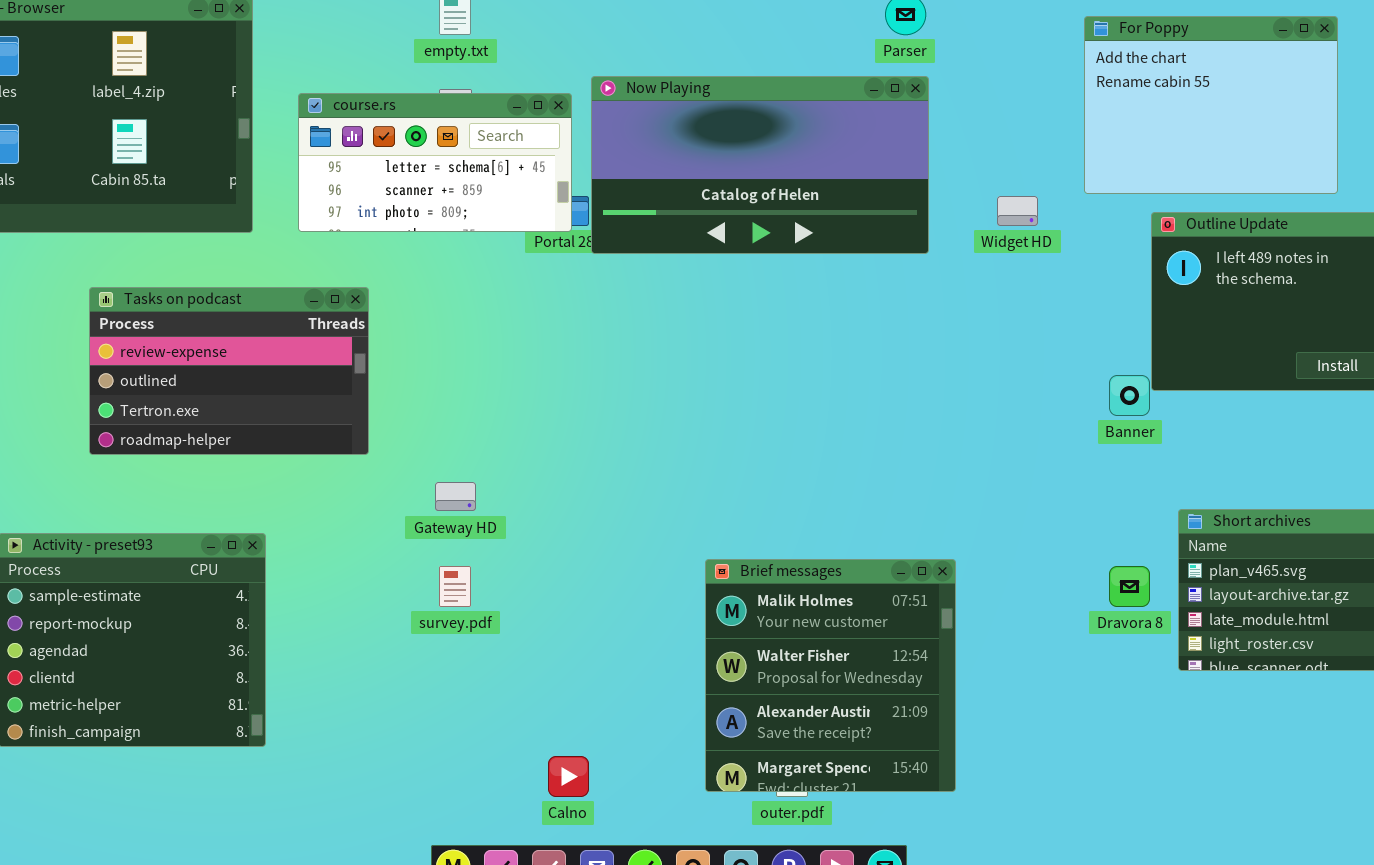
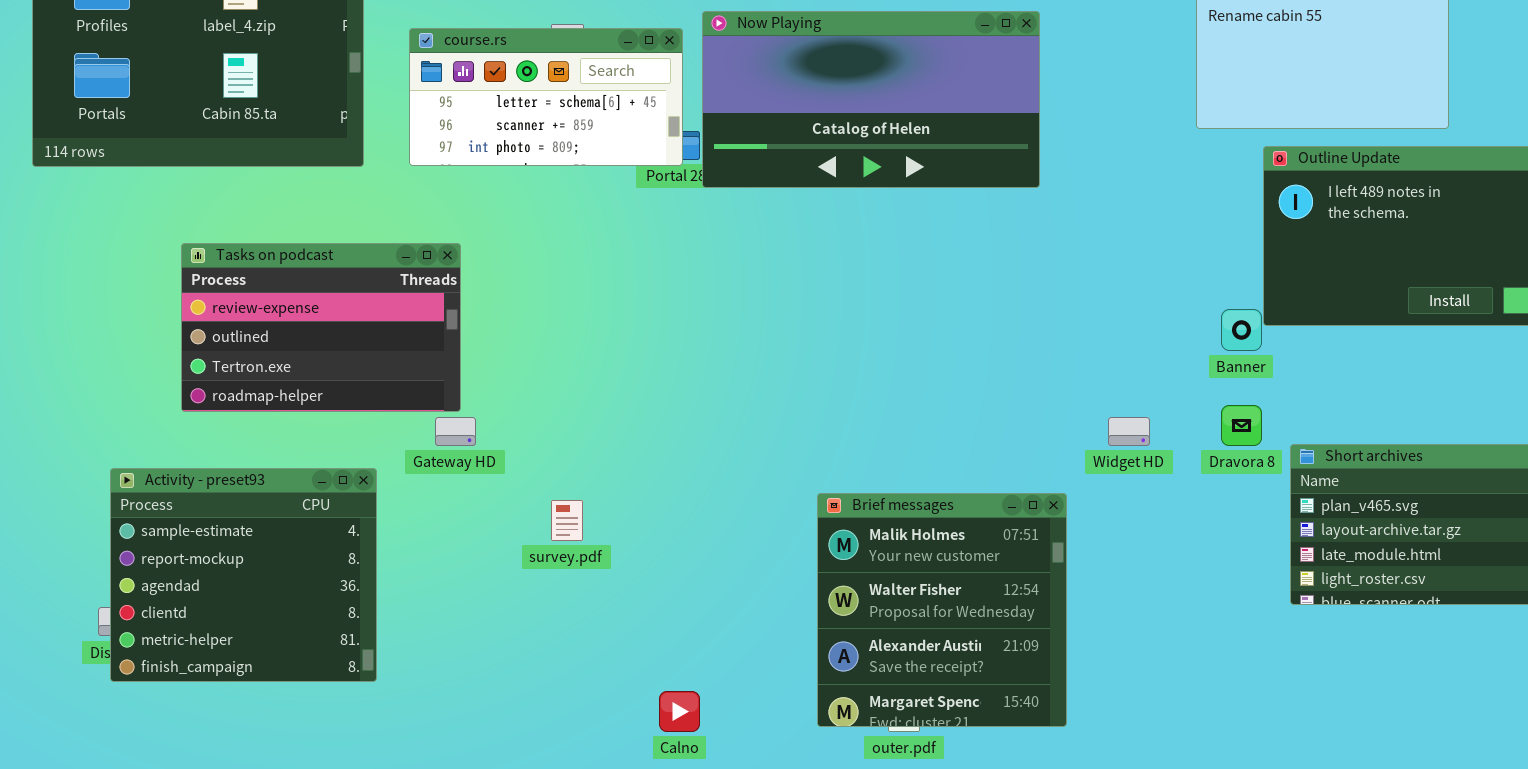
Widget HD: [997,196,1038,226] -> [1108,417,1150,446], moved
Tasks on podcast: [89,287,369,455] -> [181,243,461,412], moved
Gateway HD: [435,482,476,511] -> [435,417,476,446], moved
Dravora 8: [1109,566,1150,607] -> [1221,405,1262,446], moved

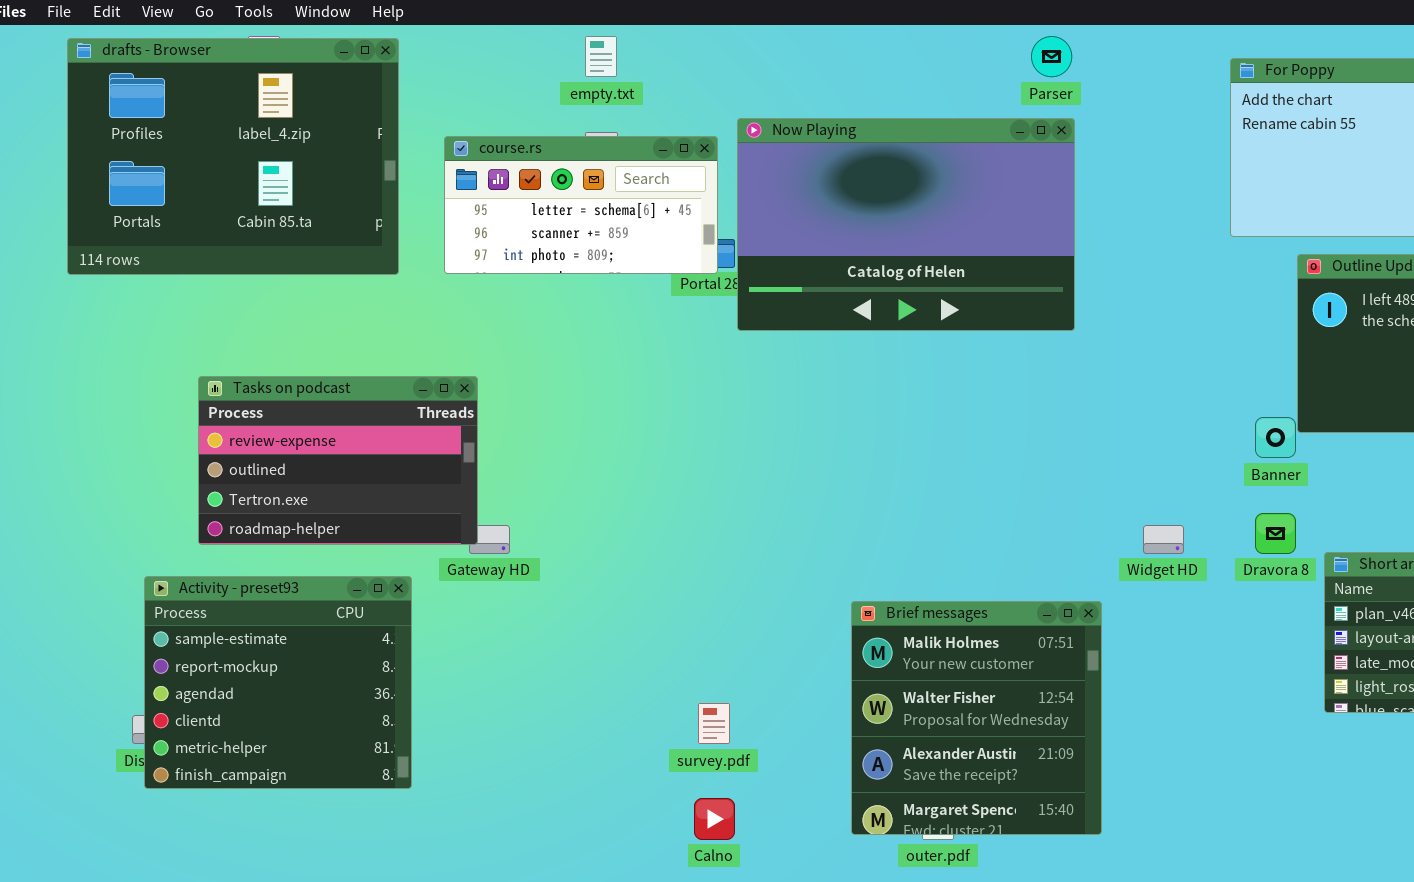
Now Playing: [702,11,1040,188] -> [737,118,1075,331], resized
Tasks on podcast: [181,243,461,412] -> [198,376,478,545], moved
survey.pdf: [551,500,583,541] -> [698,703,730,744], moved

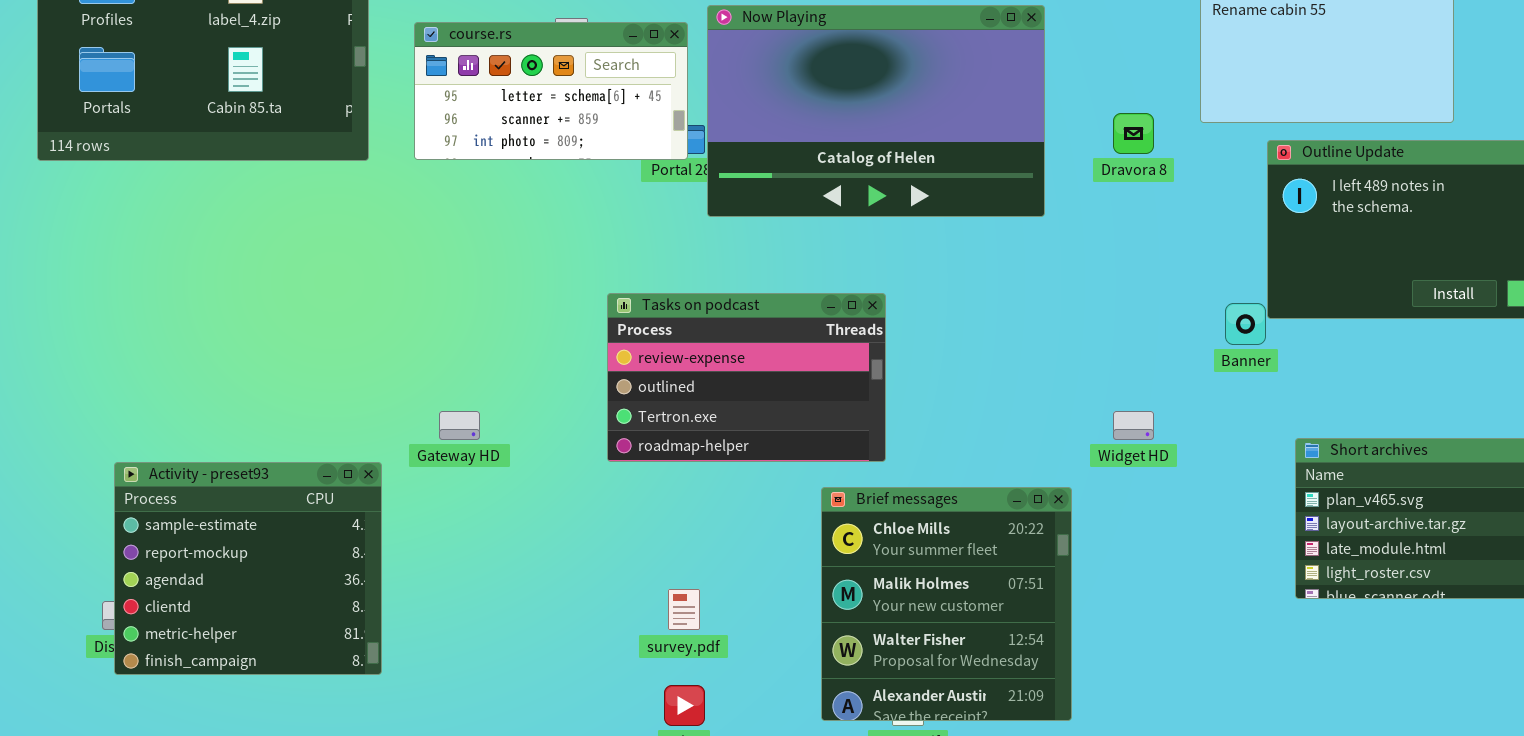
Tasks on podcast: [198,376,478,545] -> [607,293,886,462], moved
Dravora 8: [1255,513,1296,554] -> [1113,113,1154,154], moved
Brief messages: [851,601,1102,835] -> [821,487,1072,721], scrolled up 1 row

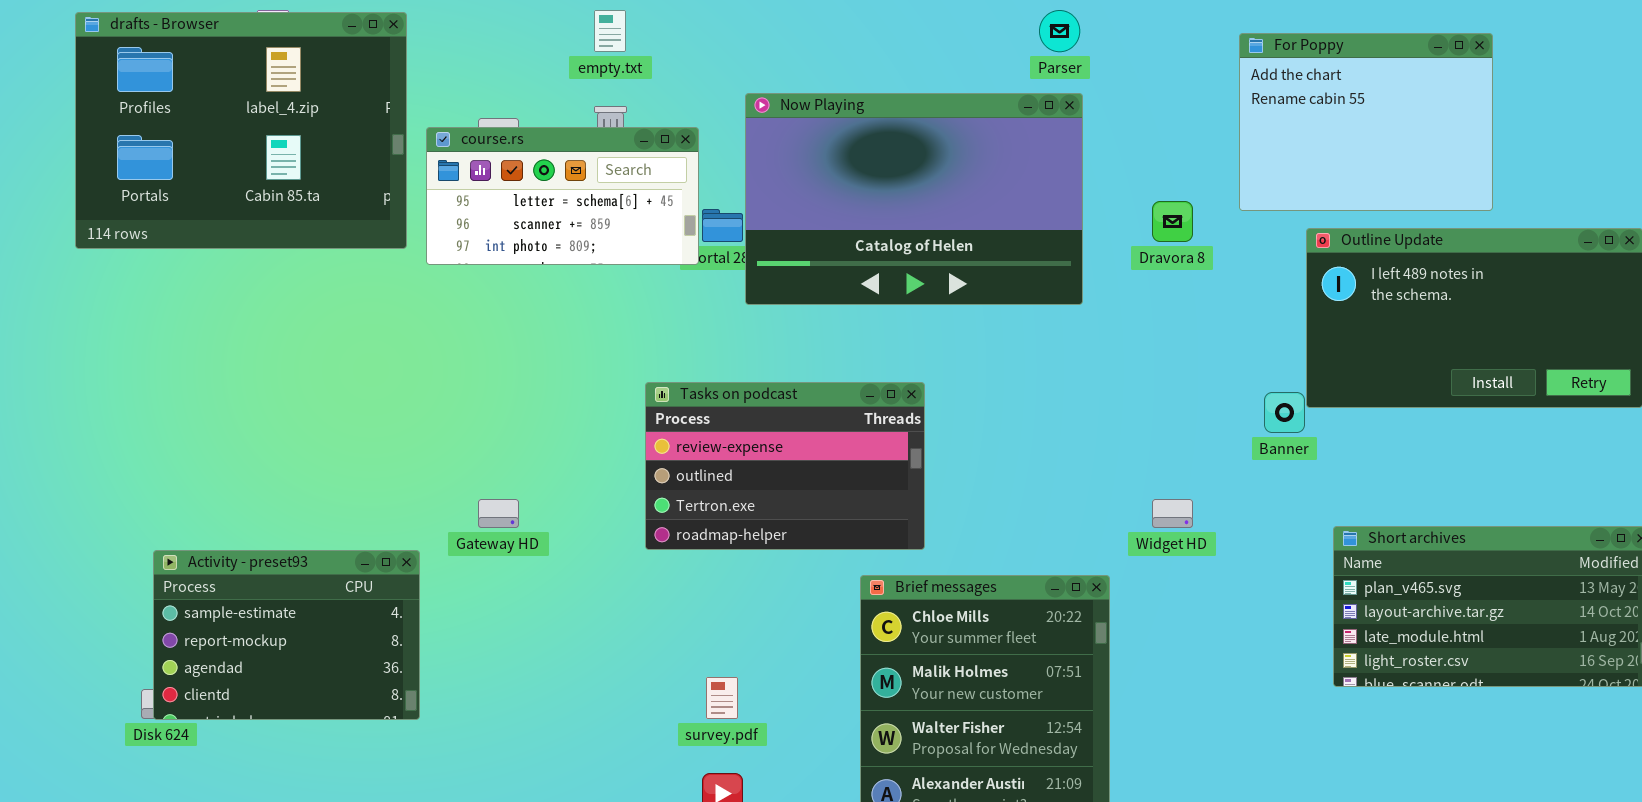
course.rs: [414,22,688,160] -> [426,127,699,265], moved
Activity - preset93: [114,462,382,675] -> [153,550,420,720], resized

